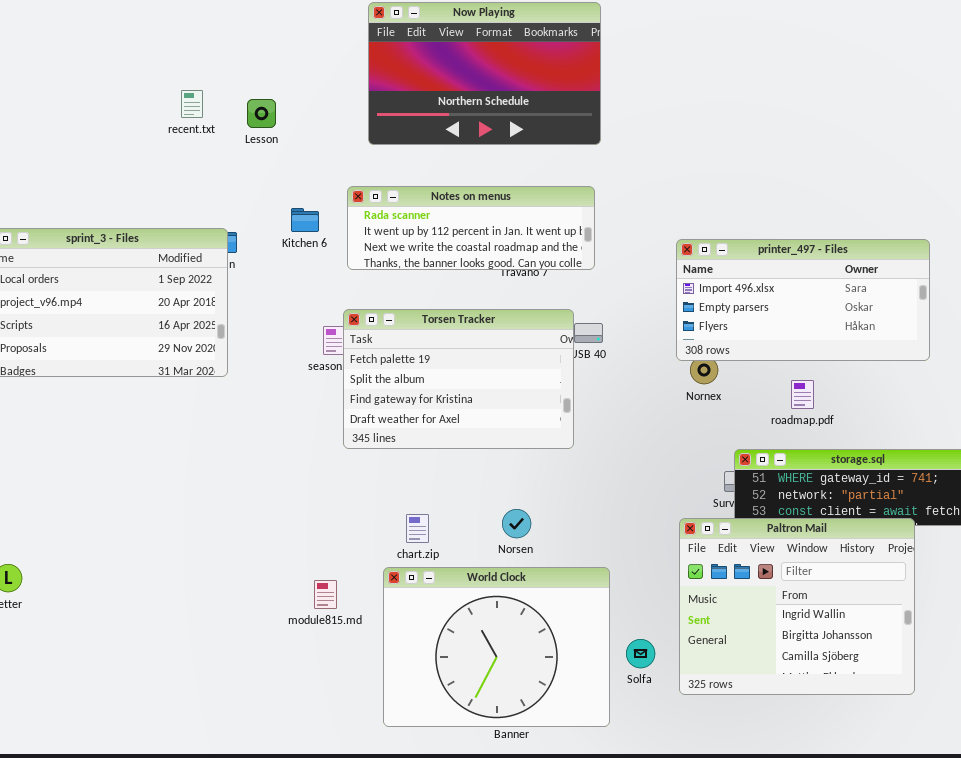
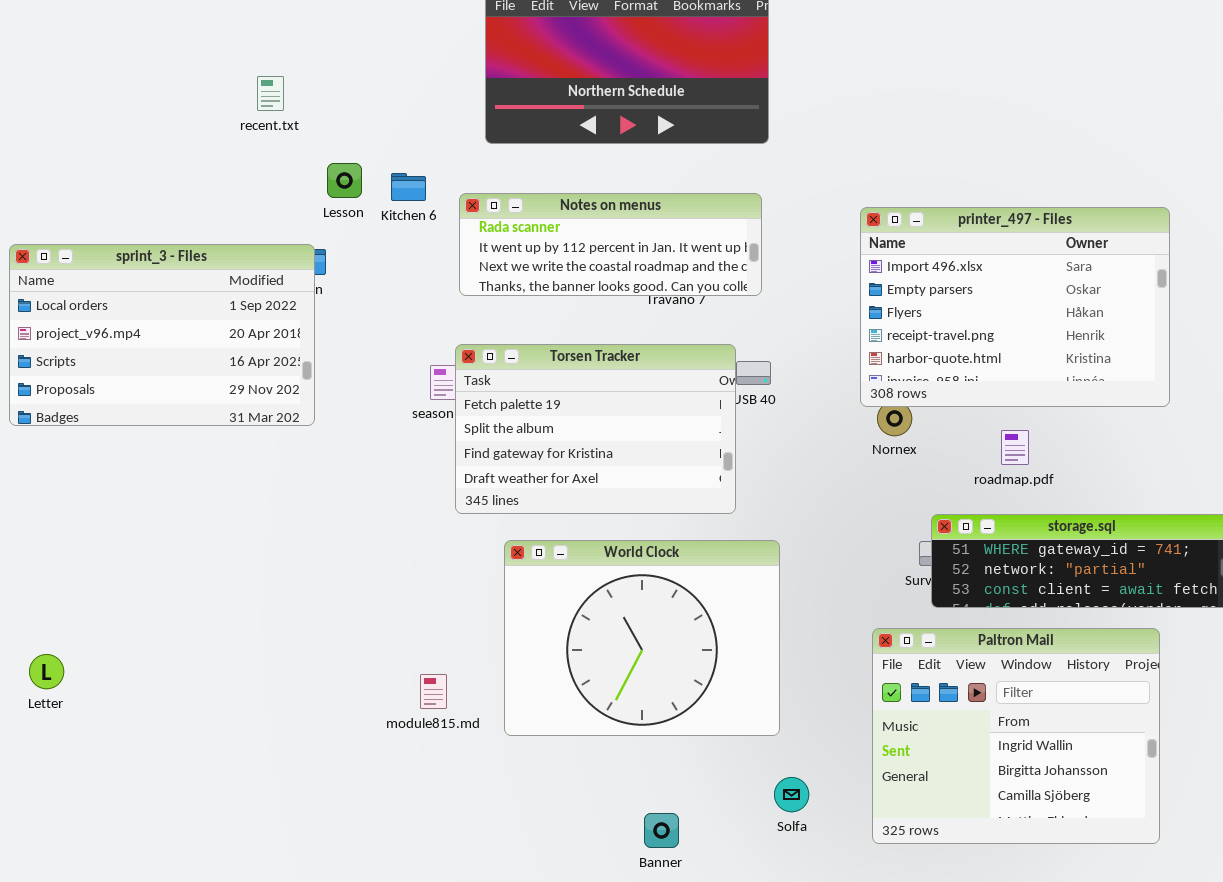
Lesson: [247,99,276,128] -> [327,163,362,198], moved
Kitchen 6: [291,208,319,232] -> [391,173,426,201], moved
printer_497 - Files: [676,239,930,361] -> [860,207,1170,407], resized
Paltron Mail: [679,518,915,695] -> [872,628,1160,844], moved
World Clock: [383,567,610,727] -> [504,540,780,736], moved
Solfa: [626,639,655,668] -> [774,777,809,812], moved

